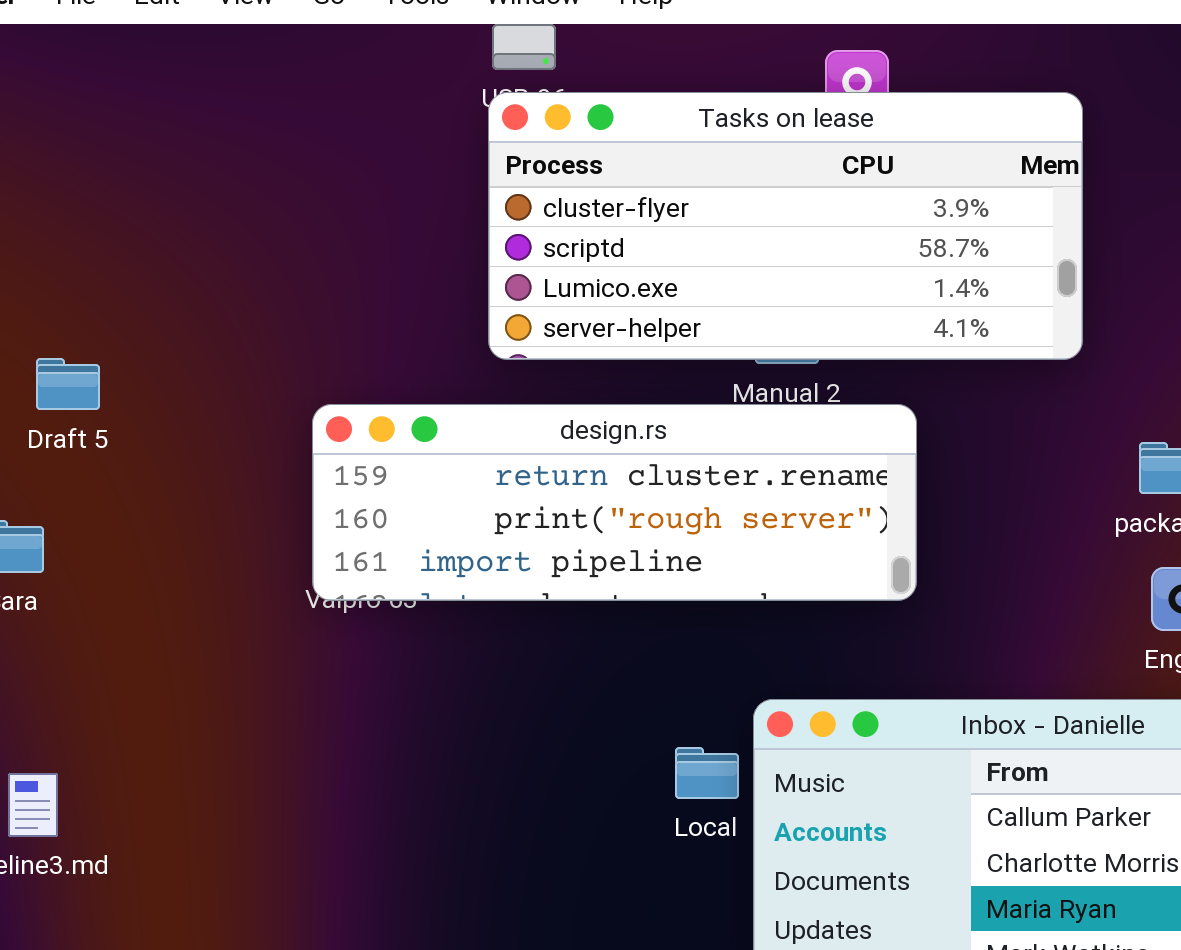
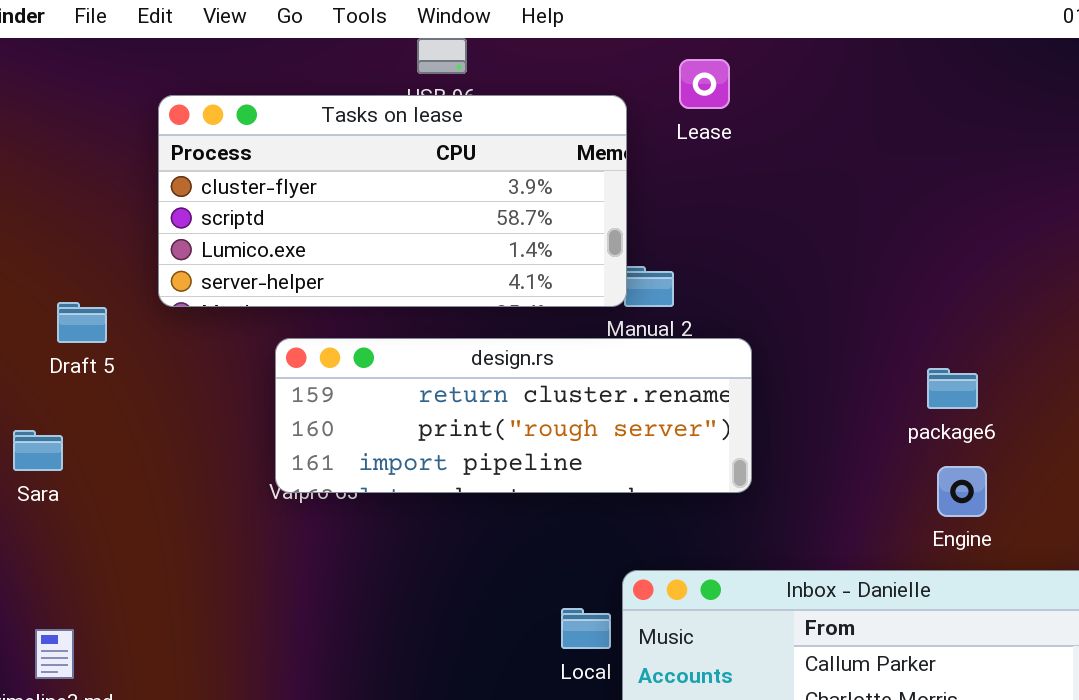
Tasks on lease: [488,92,1083,360] -> [158,95,627,307], moved

